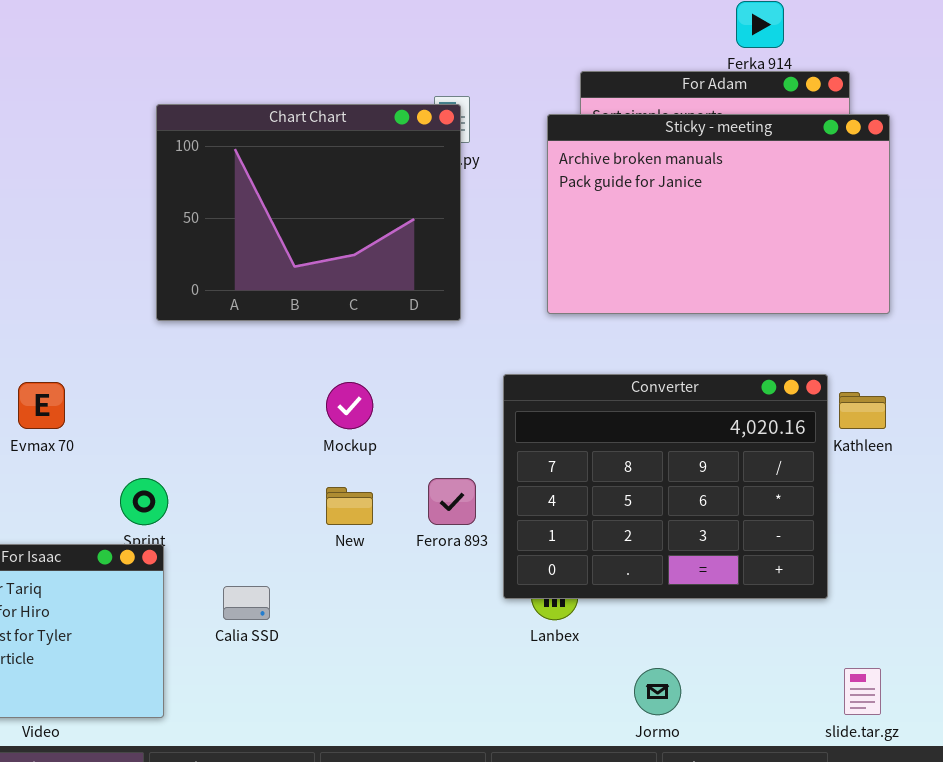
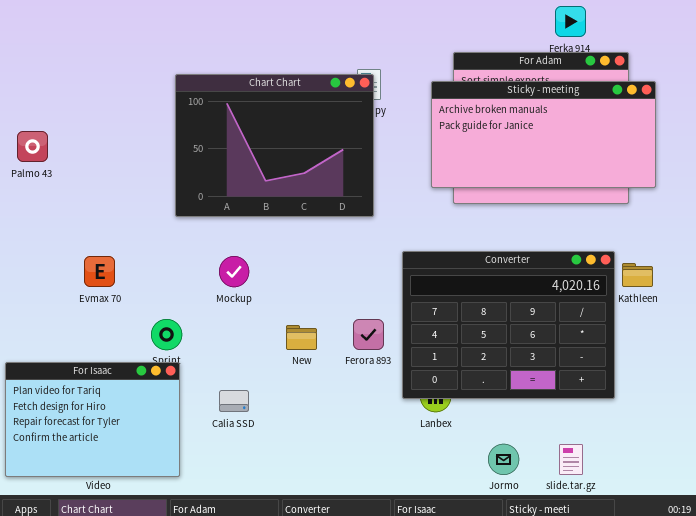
Sticky - meeting: [547,114,890,314] -> [431,81,656,188], resized
Mockup: [326,382,373,429] -> [219,256,249,287], moved
slide.tar.gz: [844,668,881,715] -> [559,444,583,475], moved

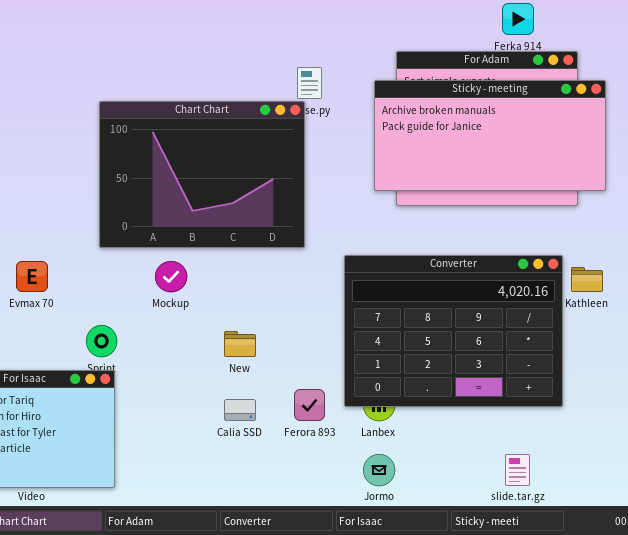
Chart Chart: [175,74,374,217] -> [99,101,305,248], moved
Ferora 893: [353,319,384,350] -> [294,389,325,421], moved
Calia SSD: [219,390,249,412] -> [224,399,256,421], moved
Jormo: [488,444,519,475] -> [363,454,395,486], moved

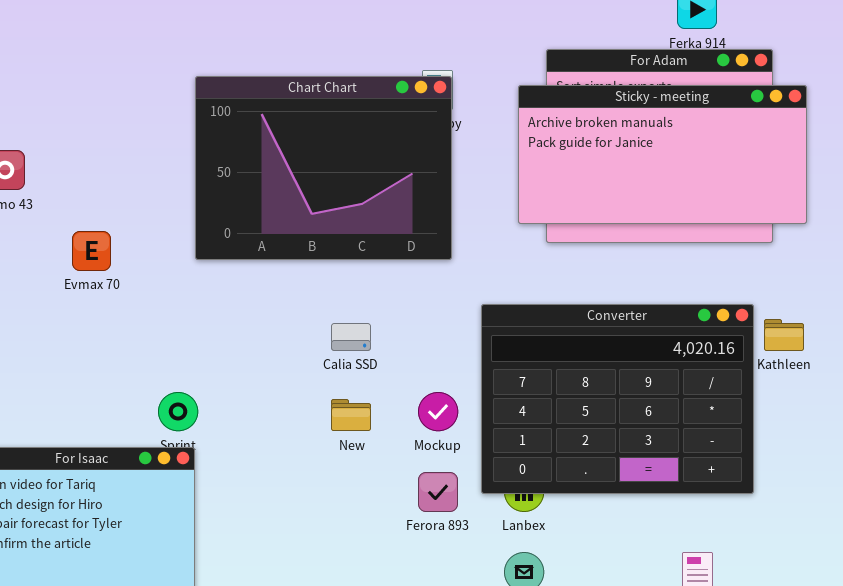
Chart Chart: [99,101,305,248] -> [195,76,452,260], moved
Evmax 70: [16,261,48,292] -> [72,231,111,271], moved
Mockup: [155,261,187,292] -> [418,392,458,431], moved
Calia SSD: [224,399,256,421] -> [331,323,371,351], moved

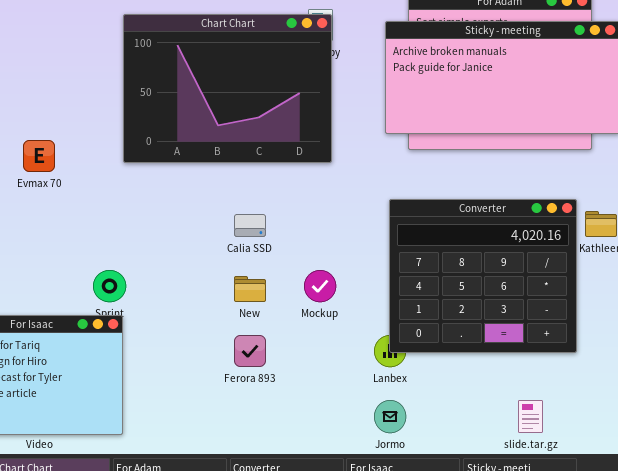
Converter: [481,304,754,494] -> [389,199,577,353], resized
Ferora 893: [418,472,458,512] -> [234,335,266,367], moved

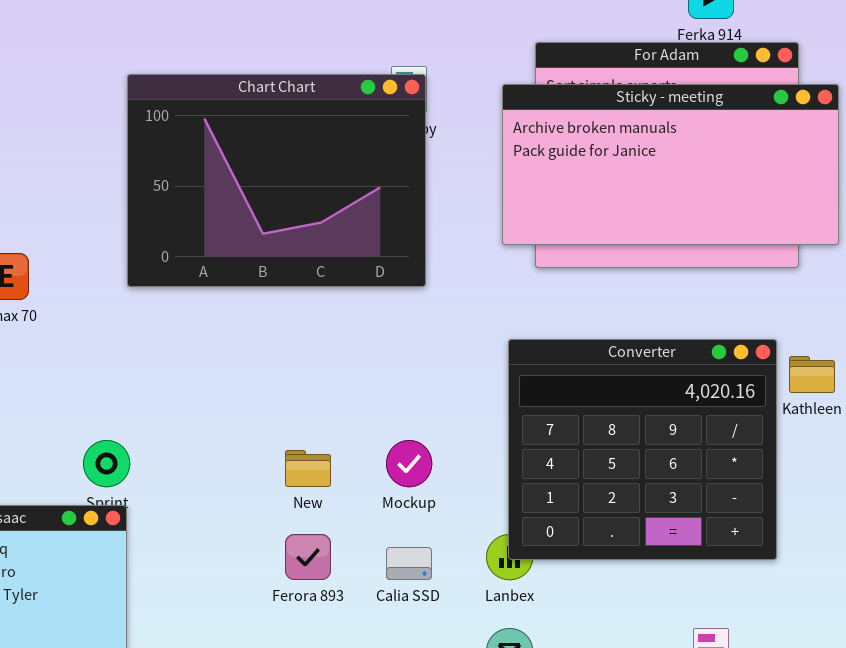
Calia SSD: [234,214,266,237] -> [386,547,432,580], moved

